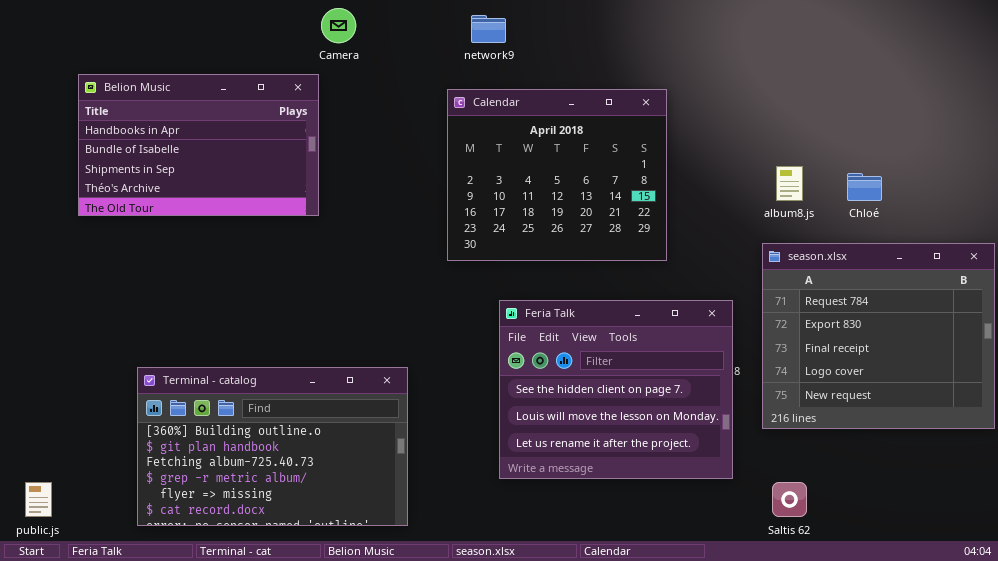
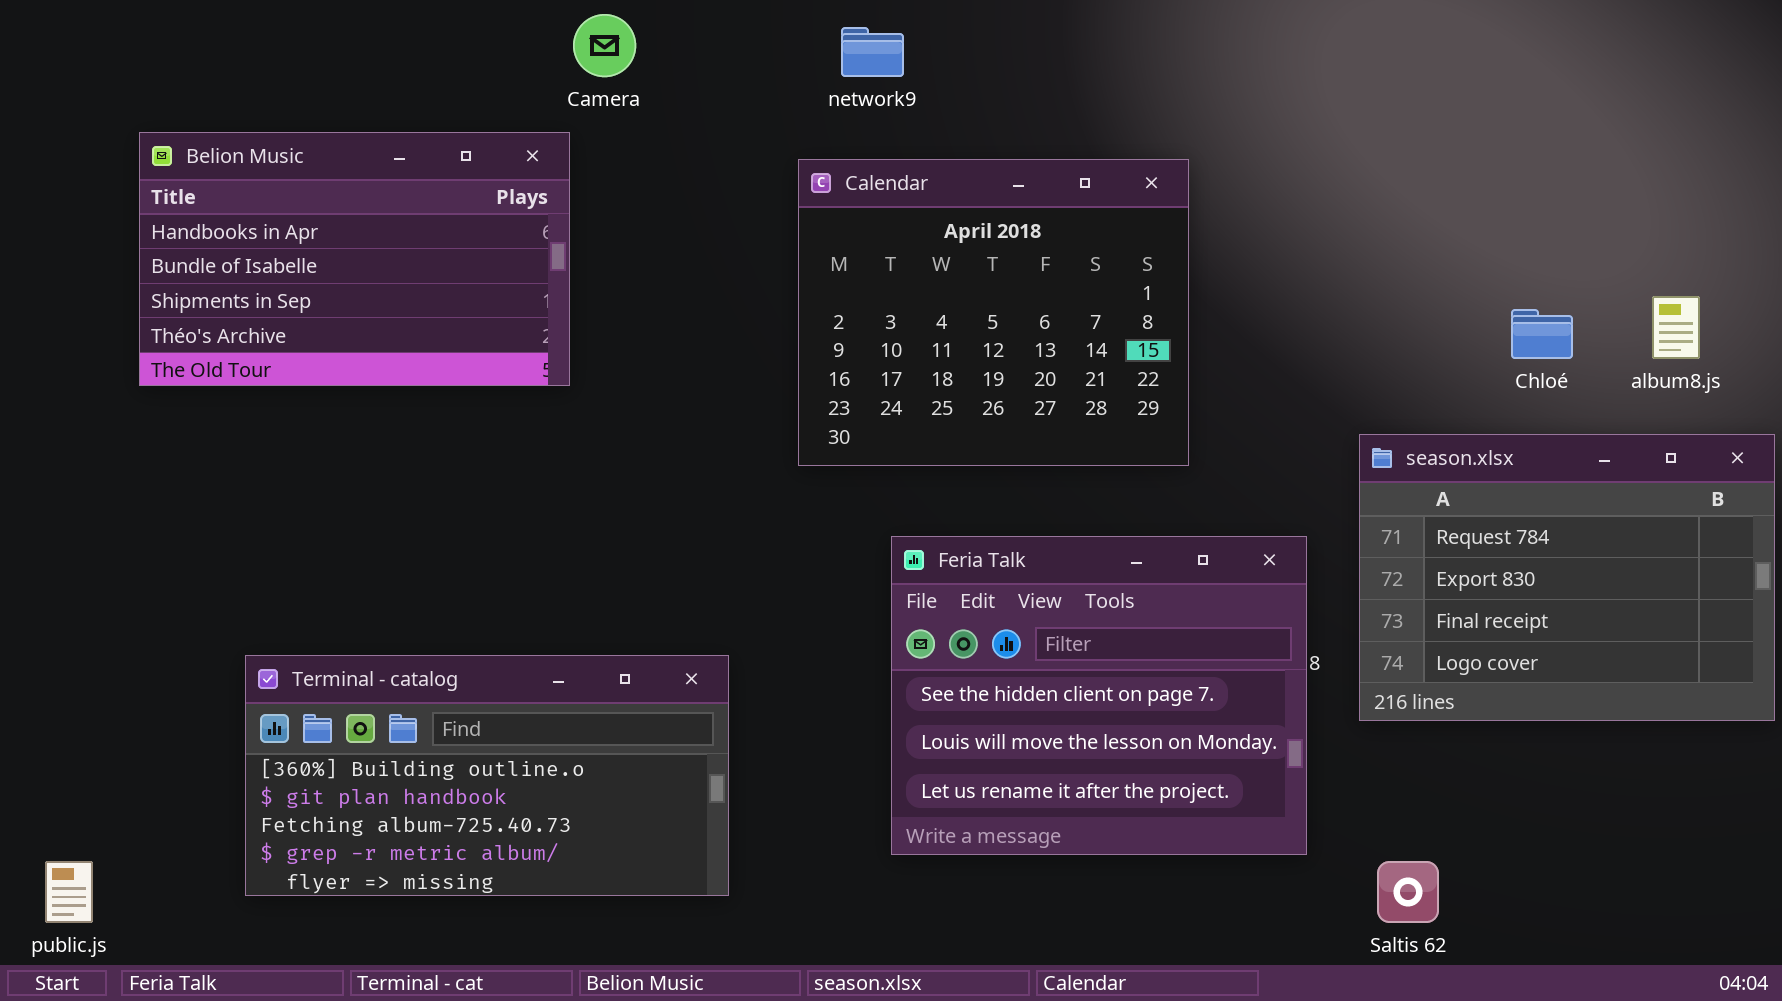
album8.js: [776,166,803,201] -> [1652,296,1700,359], moved
season.xlsx: [762,243,995,429] -> [1359,434,1775,721], resized
Terminal - catalog: [137,367,408,526] -> [245,655,729,896], resized

